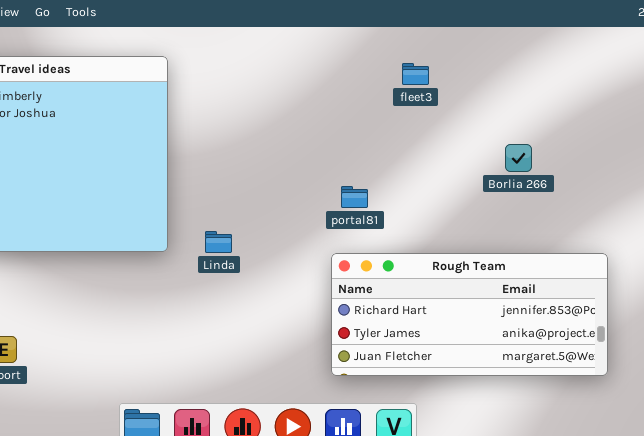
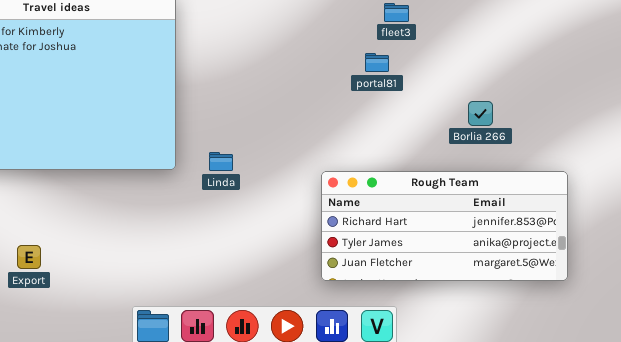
Borlia 266: [505,144,532,172] -> [468,101,493,126], moved
portal81: [341,186,368,208] -> [365,53,389,72], moved

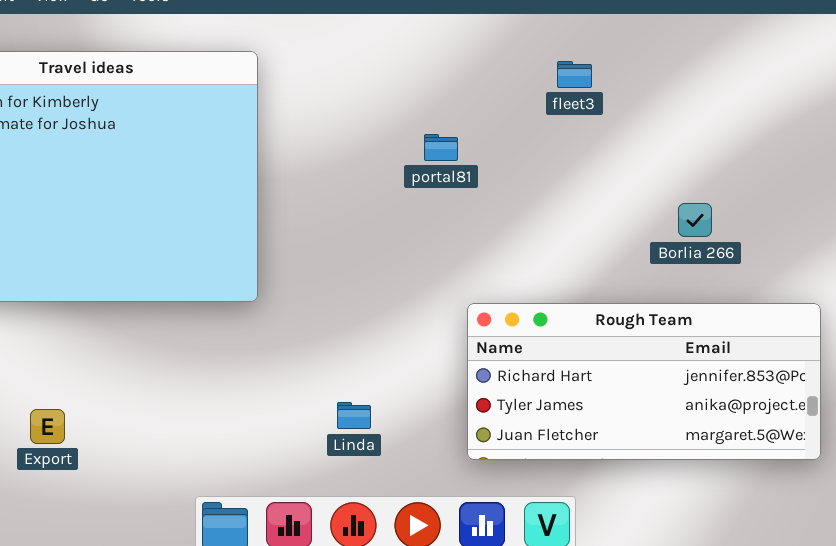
portal81: [365,53,389,72] -> [424,134,458,161], moved
Linda: [209,152,233,171] -> [337,402,371,429], moved

